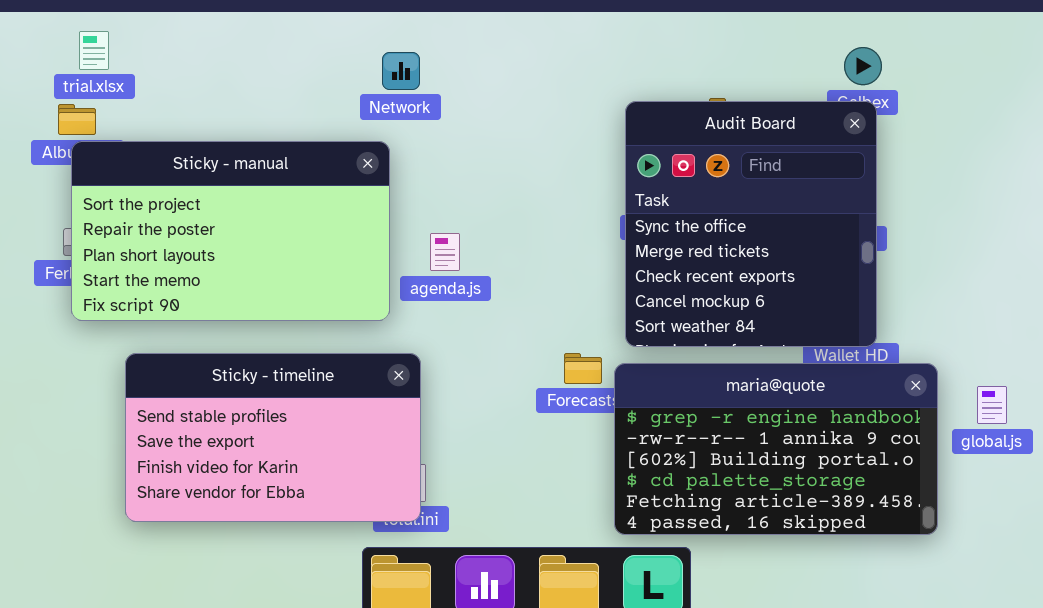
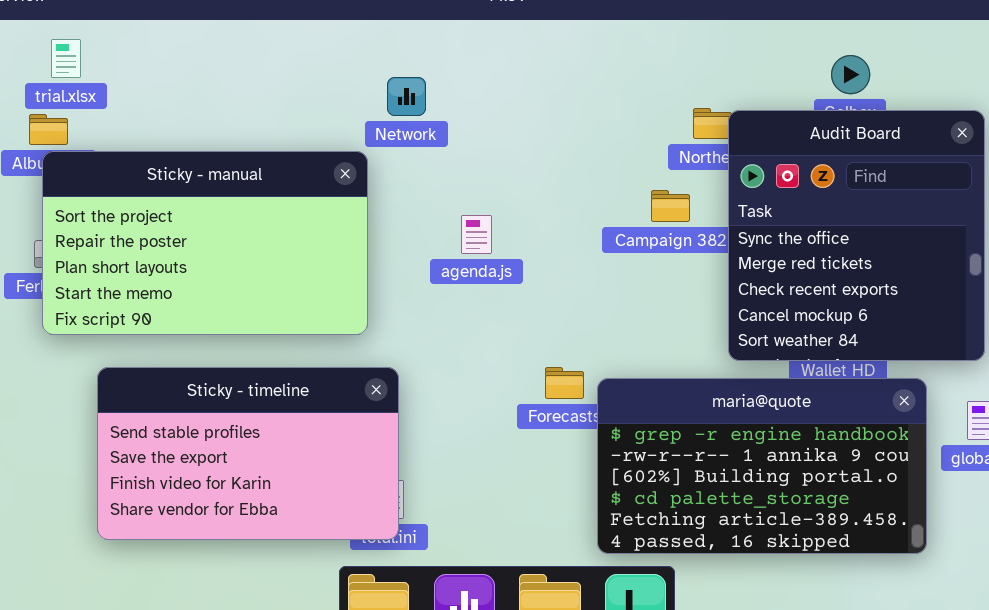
Network: [382,52,420,90] -> [387,77,426,116], moved
Audit Board: [625,101,877,347] -> [728,110,985,361], moved
agenda.js: [430,233,460,271] -> [461,215,492,254], moved

